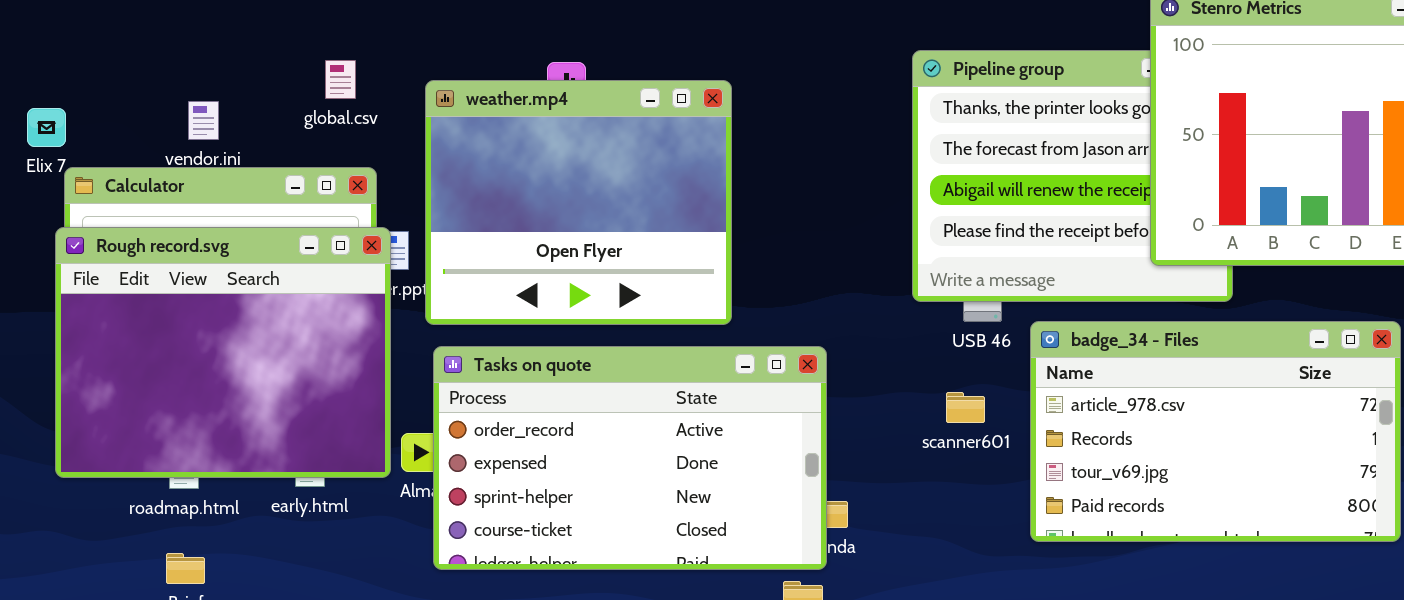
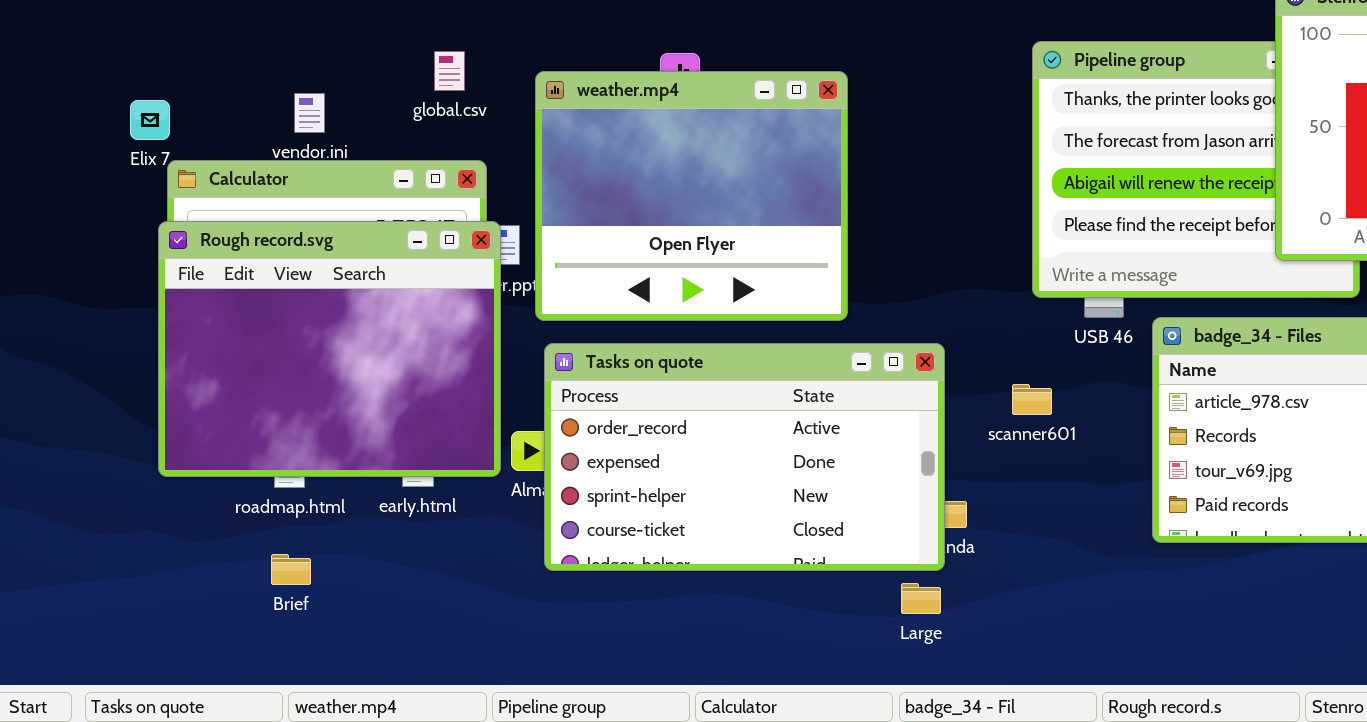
scanner601: [946,392,985,423] -> [1012,384,1052,415], moved

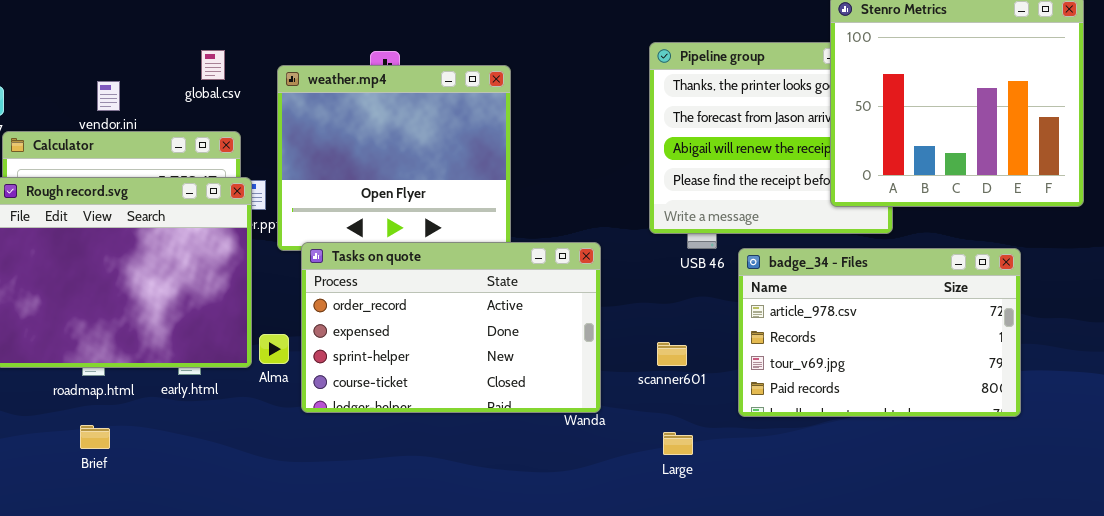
Tasks on quote: [544,343,945,571] -> [301,242,601,413], moved
scanner601: [1012,384,1052,415] -> [657,342,687,366], moved
Large: [901,583,941,614] -> [663,432,693,455], moved

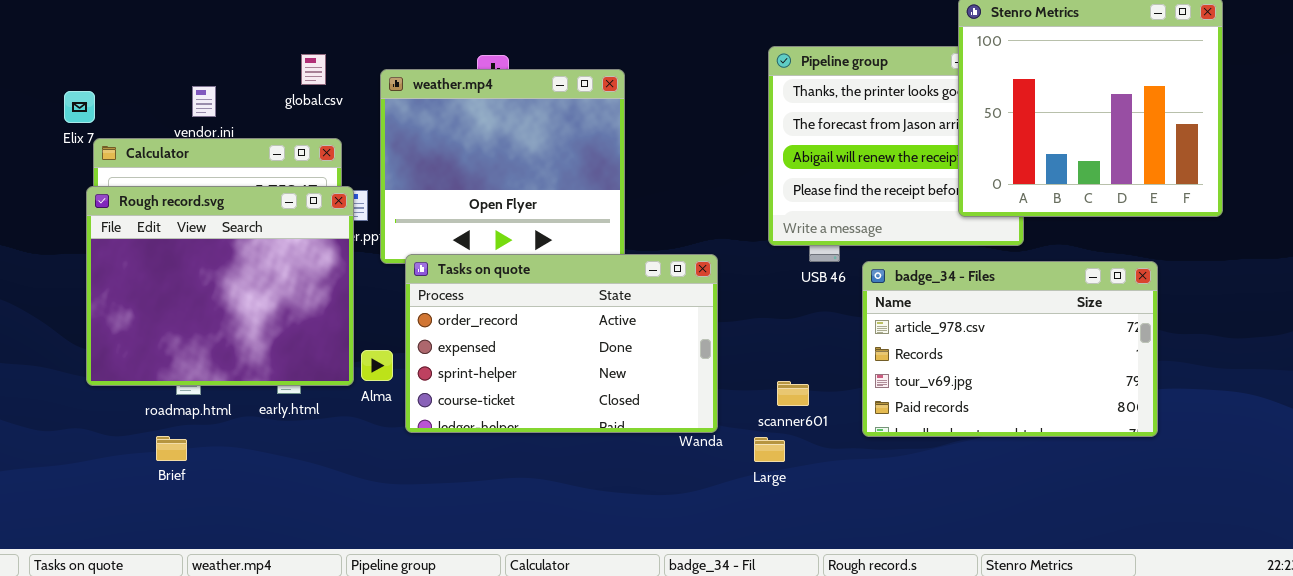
scanner601: [657,342,687,366] -> [777,381,809,406], moved
Brief: [80,425,110,449] -> [156,436,187,461], moved
Large: [663,432,693,455] -> [754,437,785,462], moved

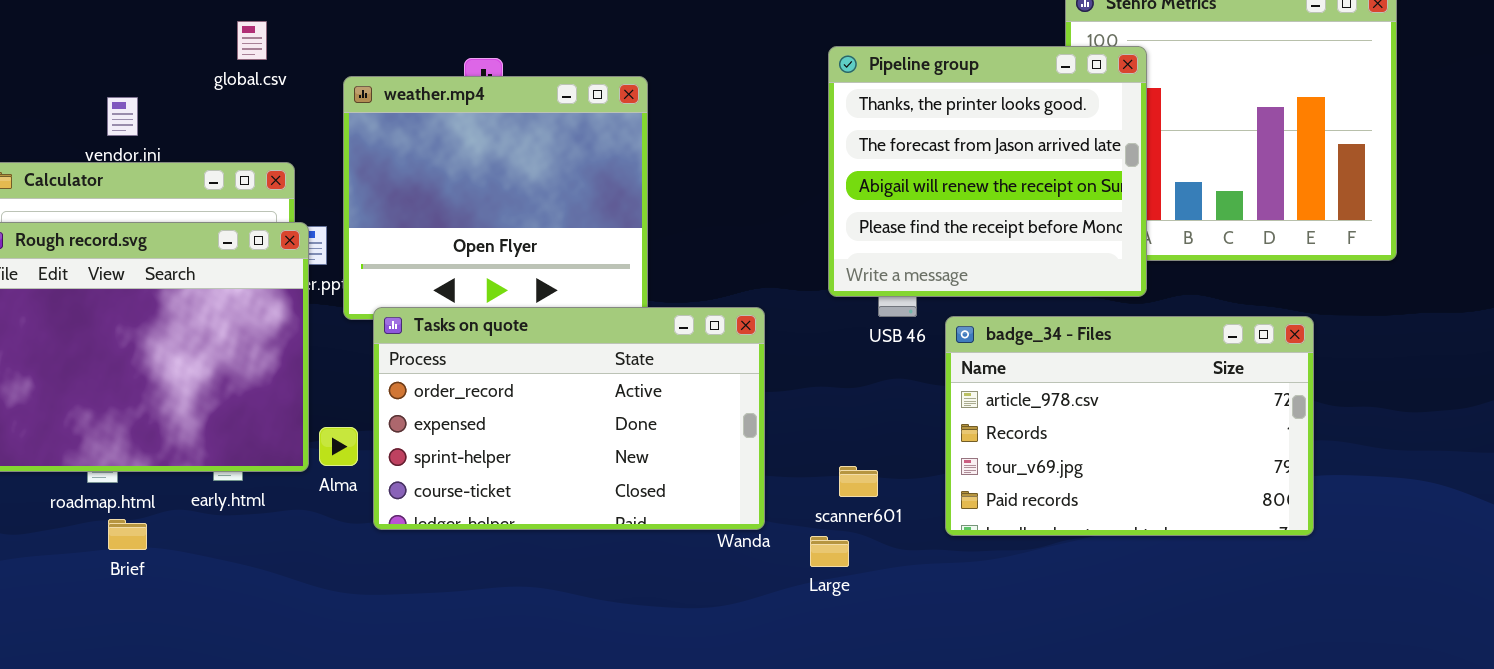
Pipeline group: [768,46,1024,246] -> [828,46,1147,297], raised
global.csv: [301,54,326,85] -> [237,21,267,60], moved
Brief: [156,436,187,461] -> [108,519,147,550], moved

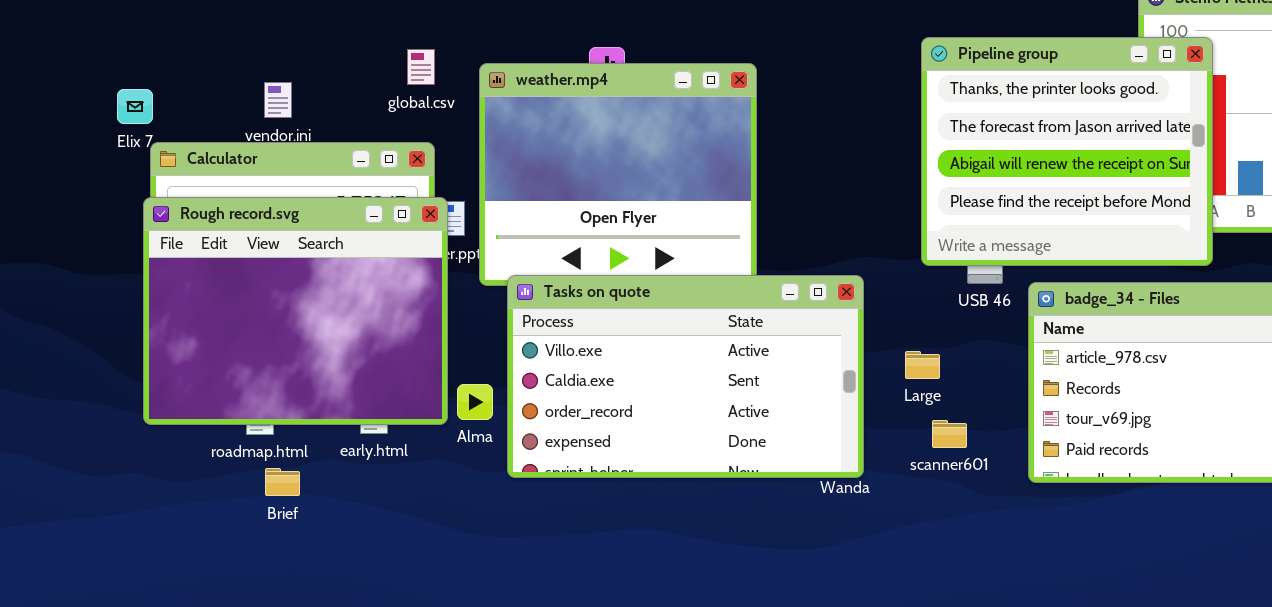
global.csv: [237,21,267,60] -> [407,49,435,85], moved
Tasks on quote: [373,307,765,530] -> [507,275,864,478], scrolled up 2 rows
Large: [810,536,849,567] -> [905,351,940,379], moved

